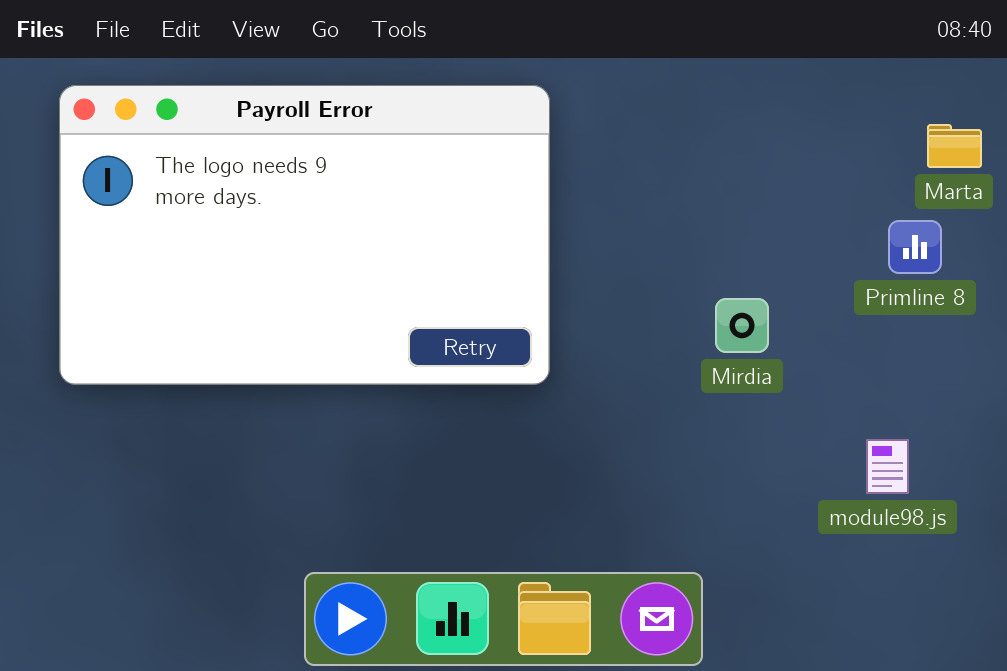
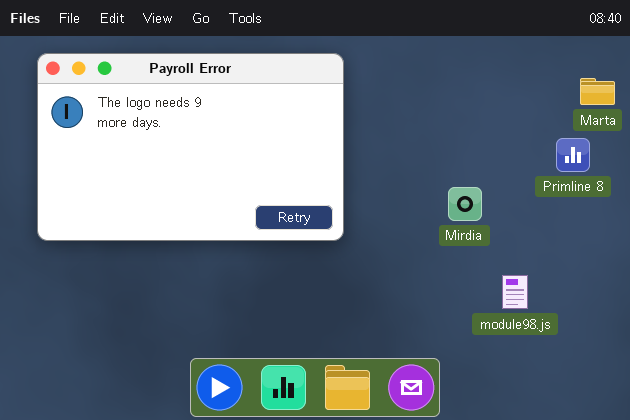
module98.js: [866,439,909,494] -> [502,275,528,309], moved

